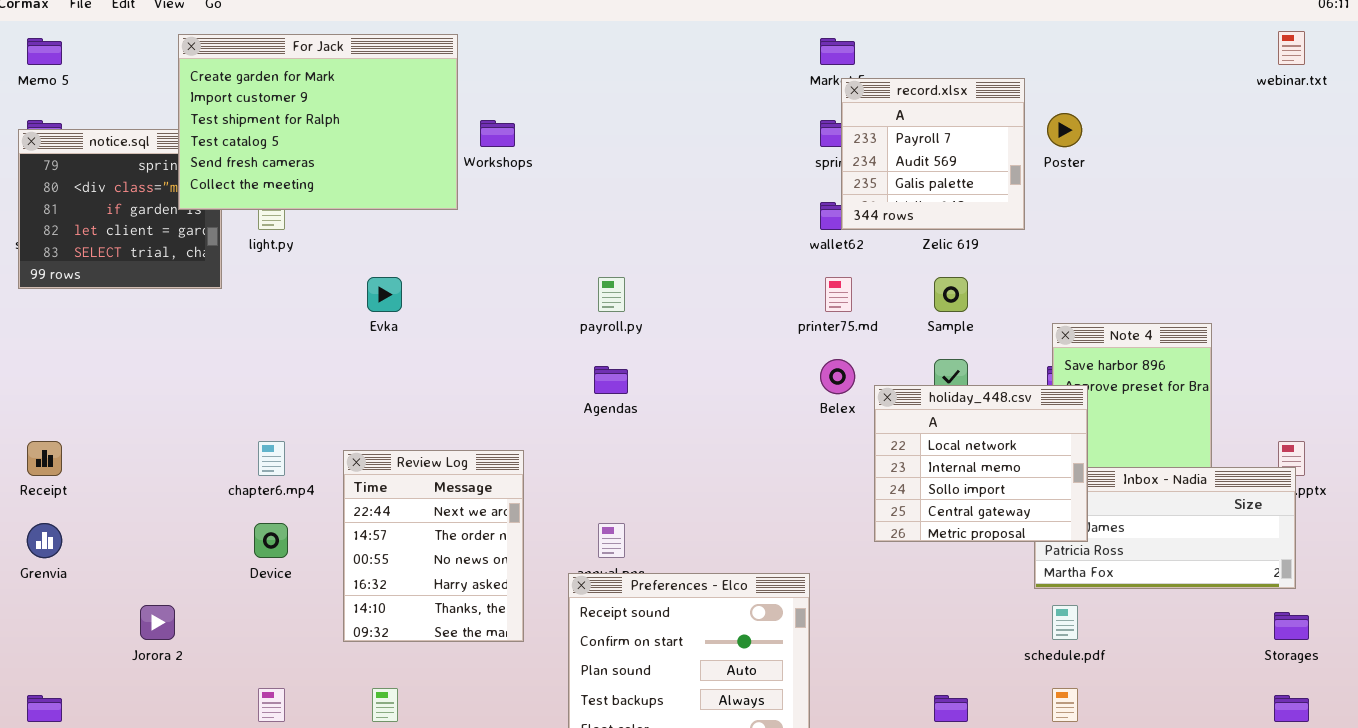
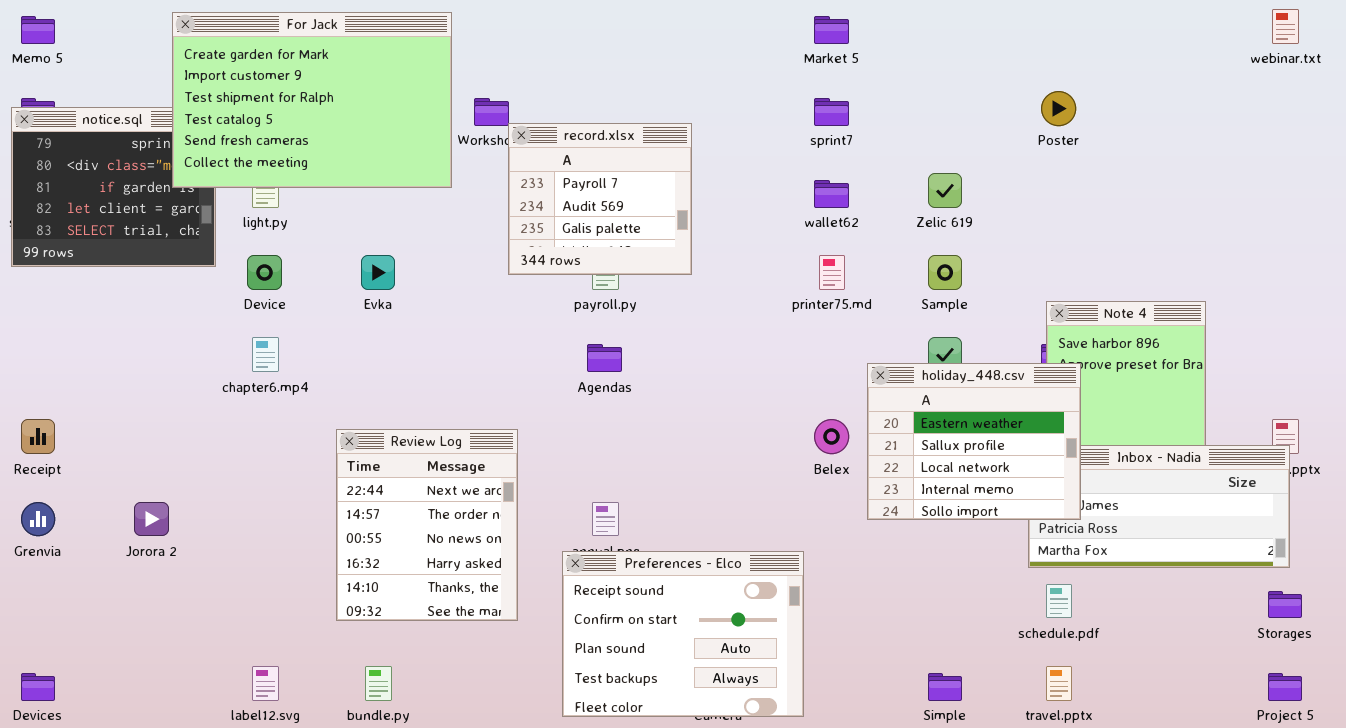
record.xlsx: [841,78,1025,230] -> [508,123,692,275], moved
Belex: [820,359,855,394] -> [814,419,849,454], moved
holiday_448.csv: [874,385,1088,542] -> [867,363,1081,520], scrolled up 2 rows
chapter6.mp4: [258,441,285,476] -> [252,337,279,372], moved
Device: [254,523,288,558] -> [247,255,282,290], moved
Jorora 2: [140,605,175,640] -> [134,502,169,536], moved

